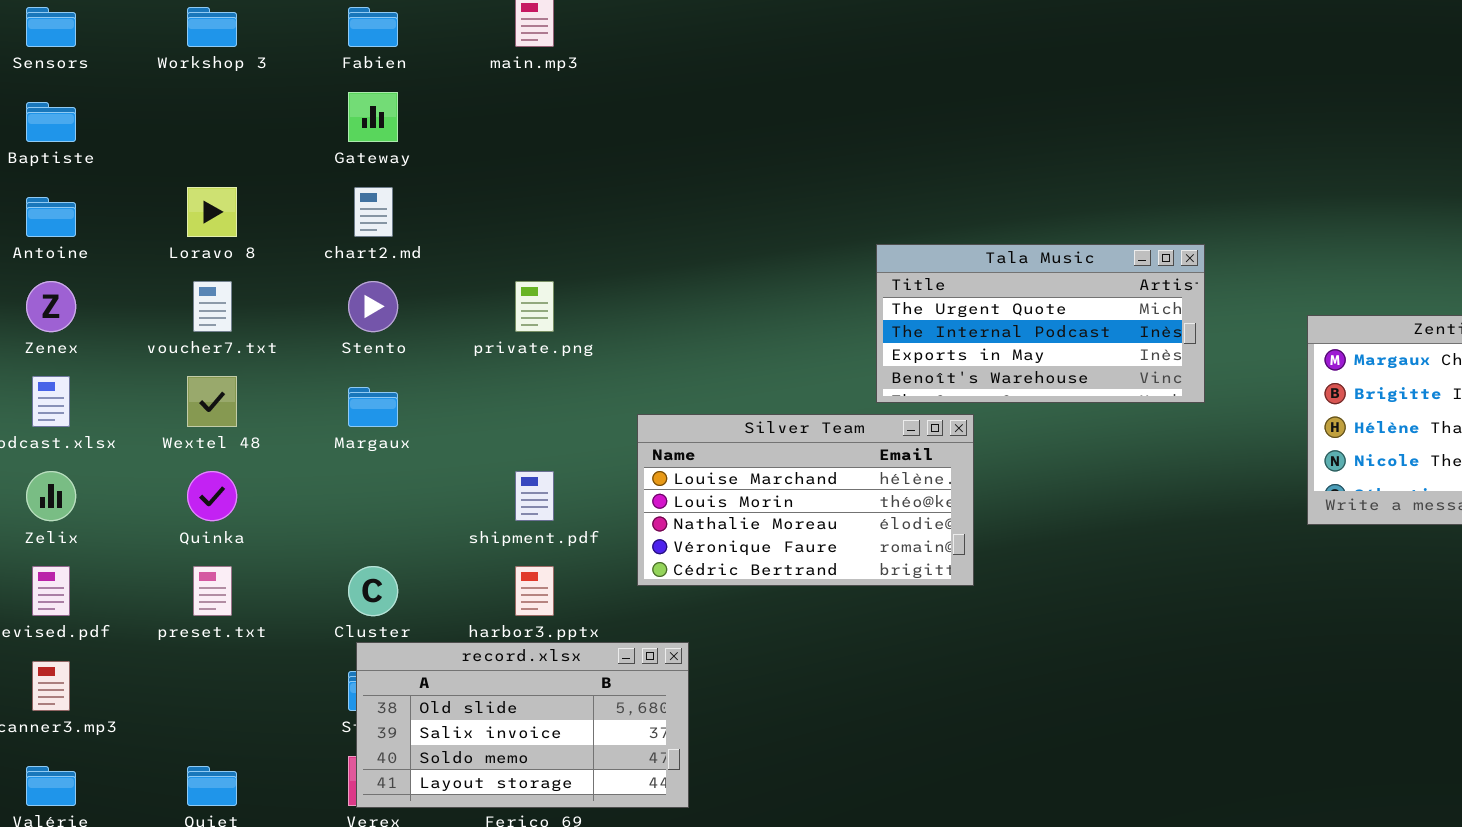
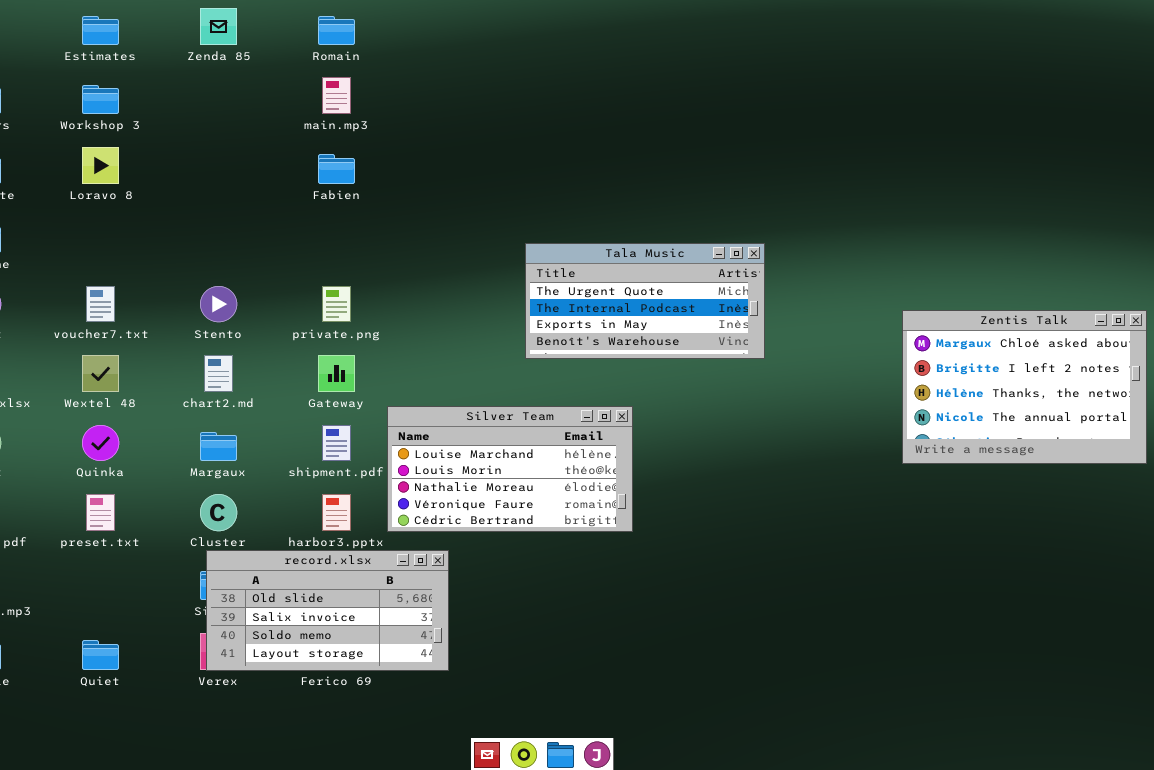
Fabien: [348,7,398,47] -> [318,154,355,184], moved
Gateway: [348,92,398,142] -> [318,355,355,392], moved
Loravo 8: [187,187,237,237] -> [82,147,119,184], moved
chart2.md: [354,187,393,237] -> [204,355,233,392], moved
Tala Music: [876,244,1205,403] -> [525,243,765,359], moved
Margaux: [348,387,398,427] -> [200,432,237,461], moved
Silver Team: [637,414,974,586] -> [387,406,633,532], moved

